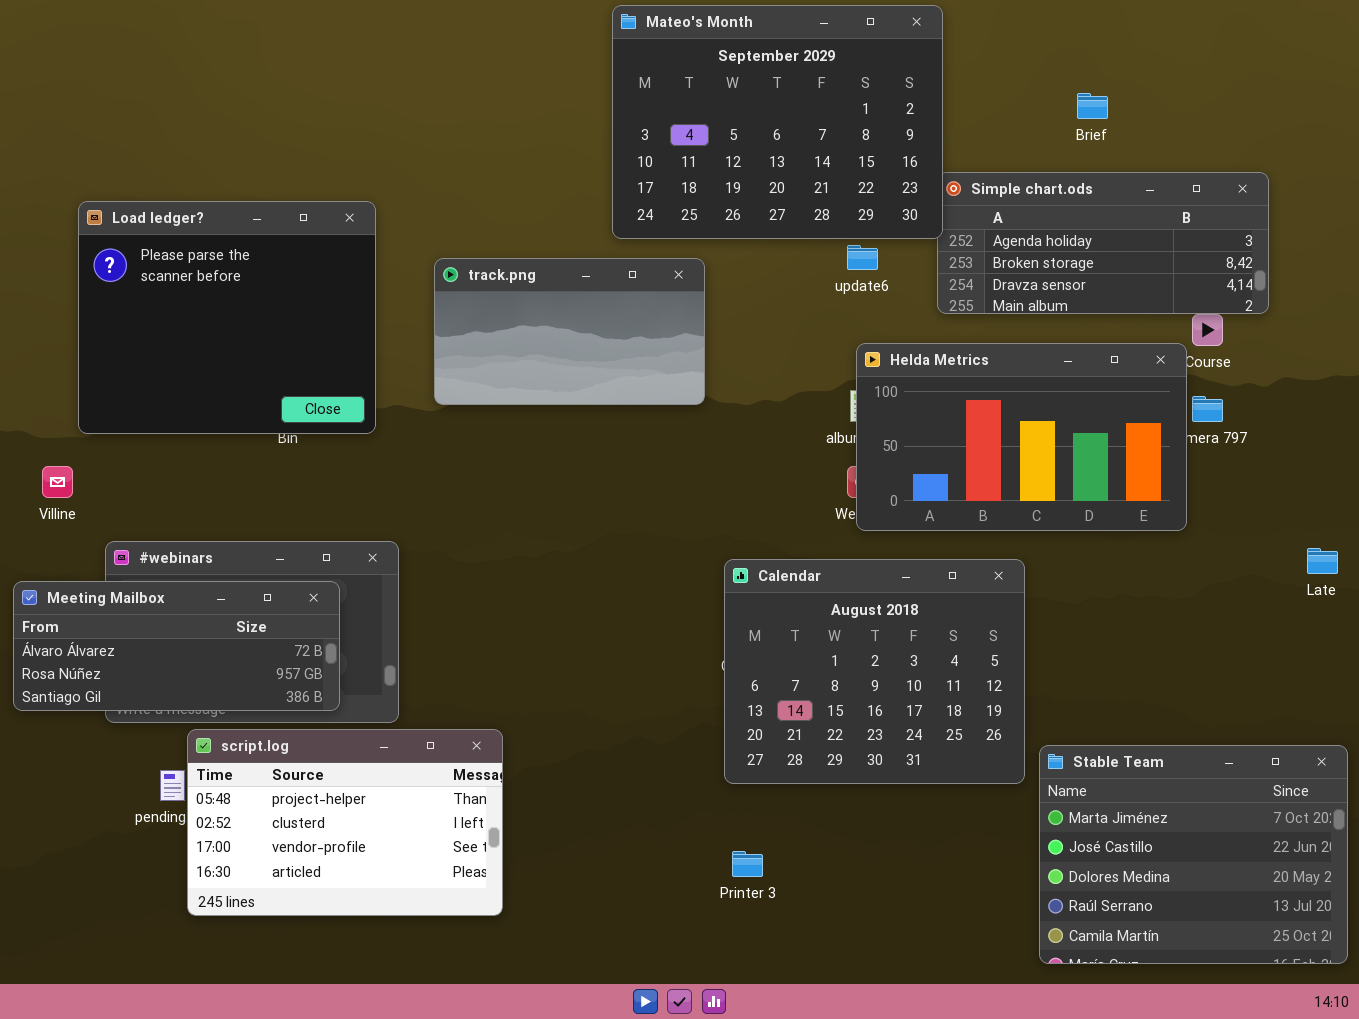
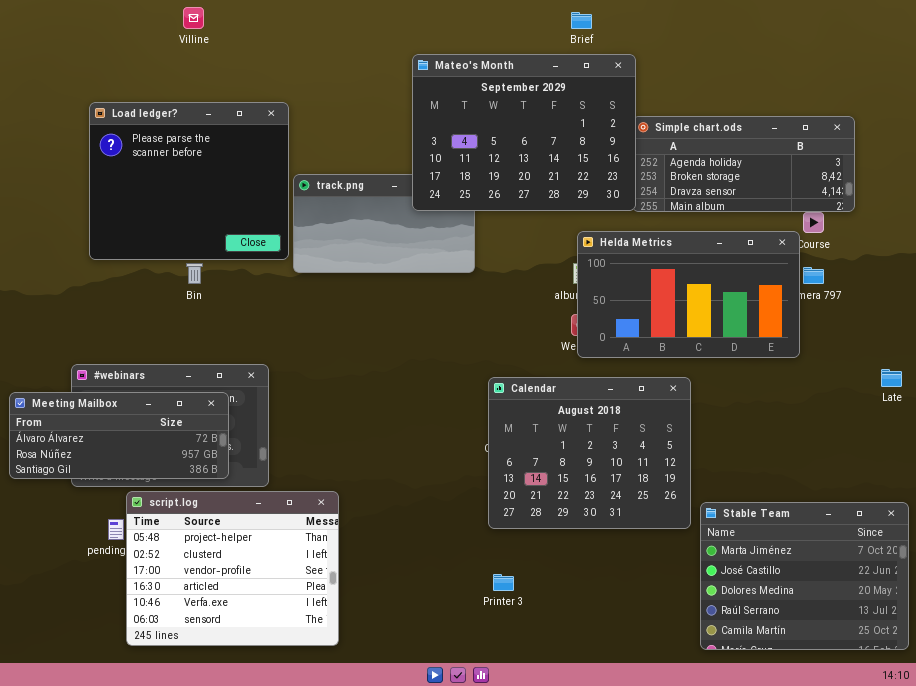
Mateo's Month: [612,5,943,239] -> [412,54,636,211], moved
Brief: [1077,93,1108,119] -> [571,12,592,29], moved
Load ledger?: [78,201,376,434] -> [89,102,289,260], moved
Villine: [42,466,73,498] -> [183,7,204,29], moved
script.log: [187,729,503,916] -> [126,491,339,646], resized

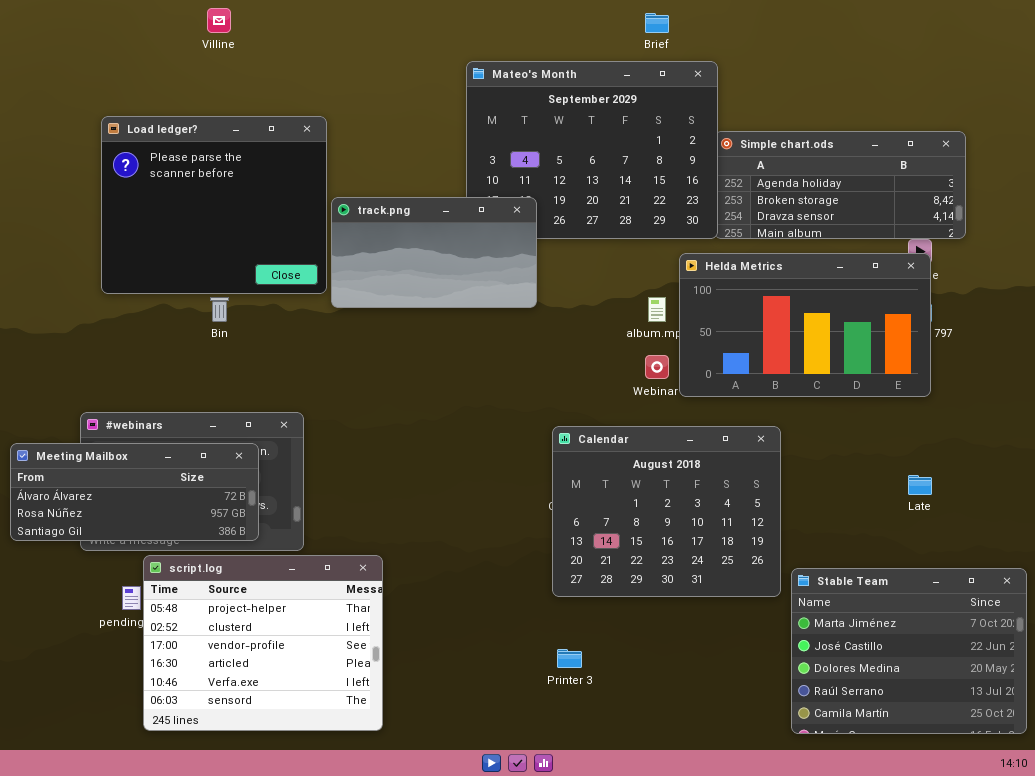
track.png: [293,174,475,273] -> [331,197,537,308], raised
Helda Metrics: [577,231,800,358] -> [679,253,931,397], moved
Late: [881,369,902,387] -> [908,475,932,495], moved

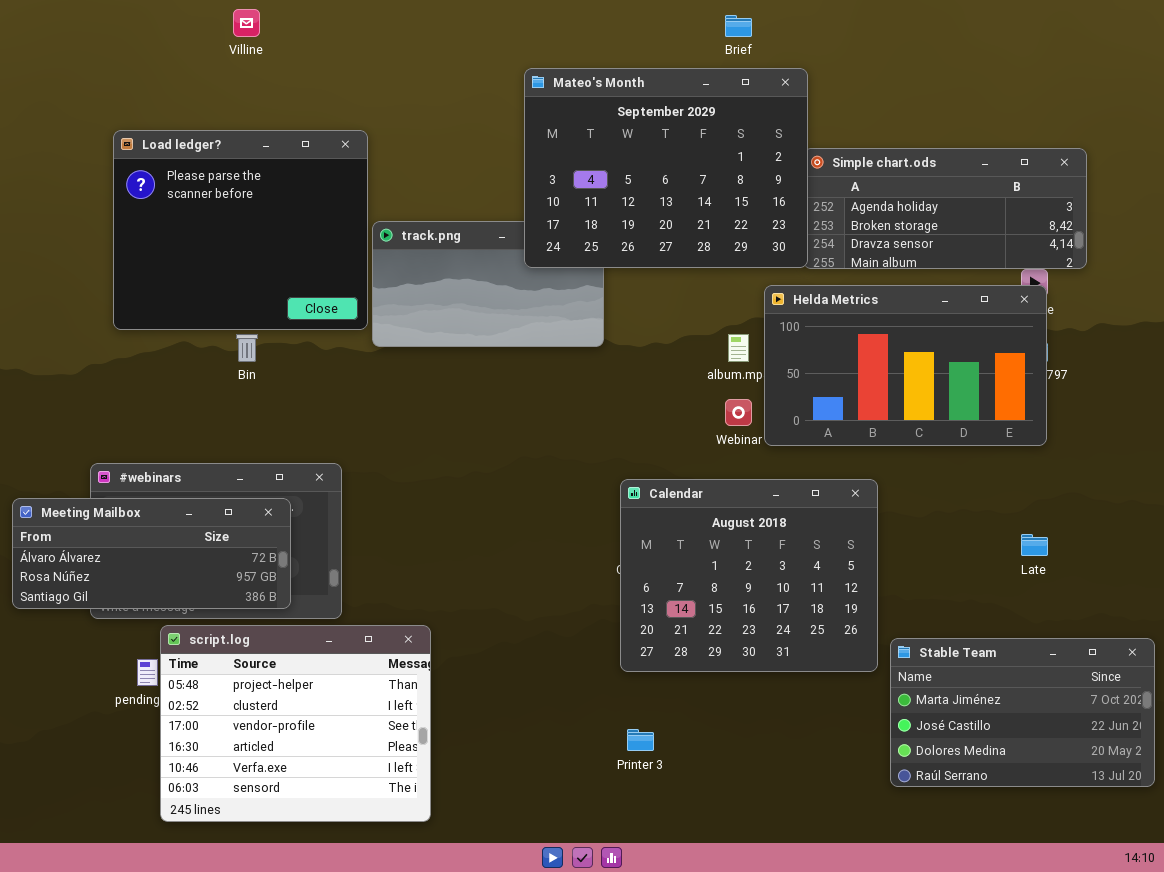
Mateo's Month: [466,61,718,239] -> [524,68,808,268], raised
Stable Team: [791,568,1027,734] -> [890,638,1155,787], resized

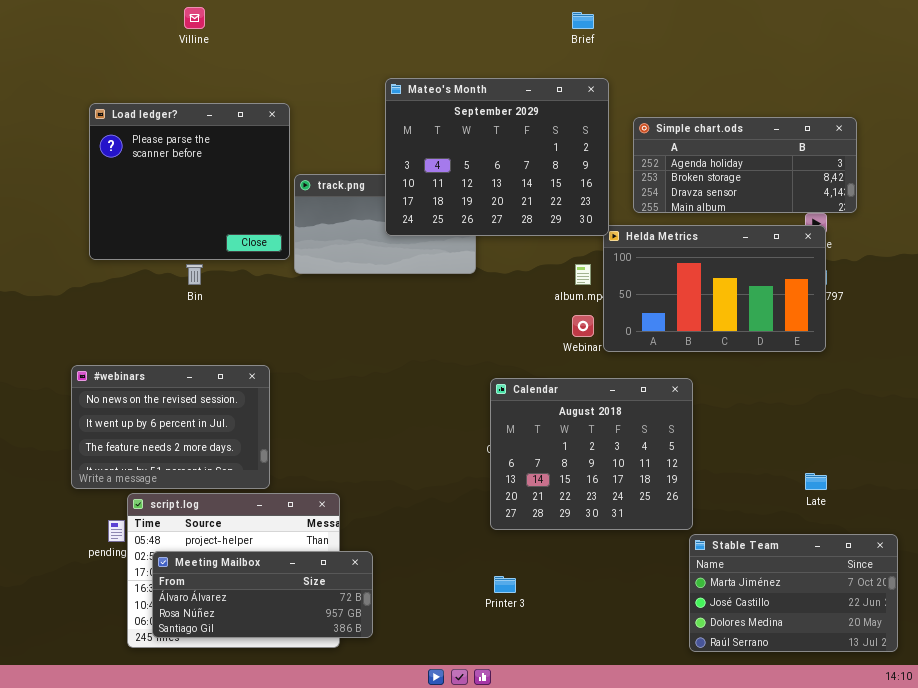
Mateo's Month: [524,68,808,268] -> [385,78,609,236], moved
Meeting Mailbox: [12,498,291,609] -> [152,551,373,638], moved
Late: [1021,534,1048,556] -> [805,473,827,490], moved
Stable Team: [890,638,1155,787] -> [689,534,898,652], moved

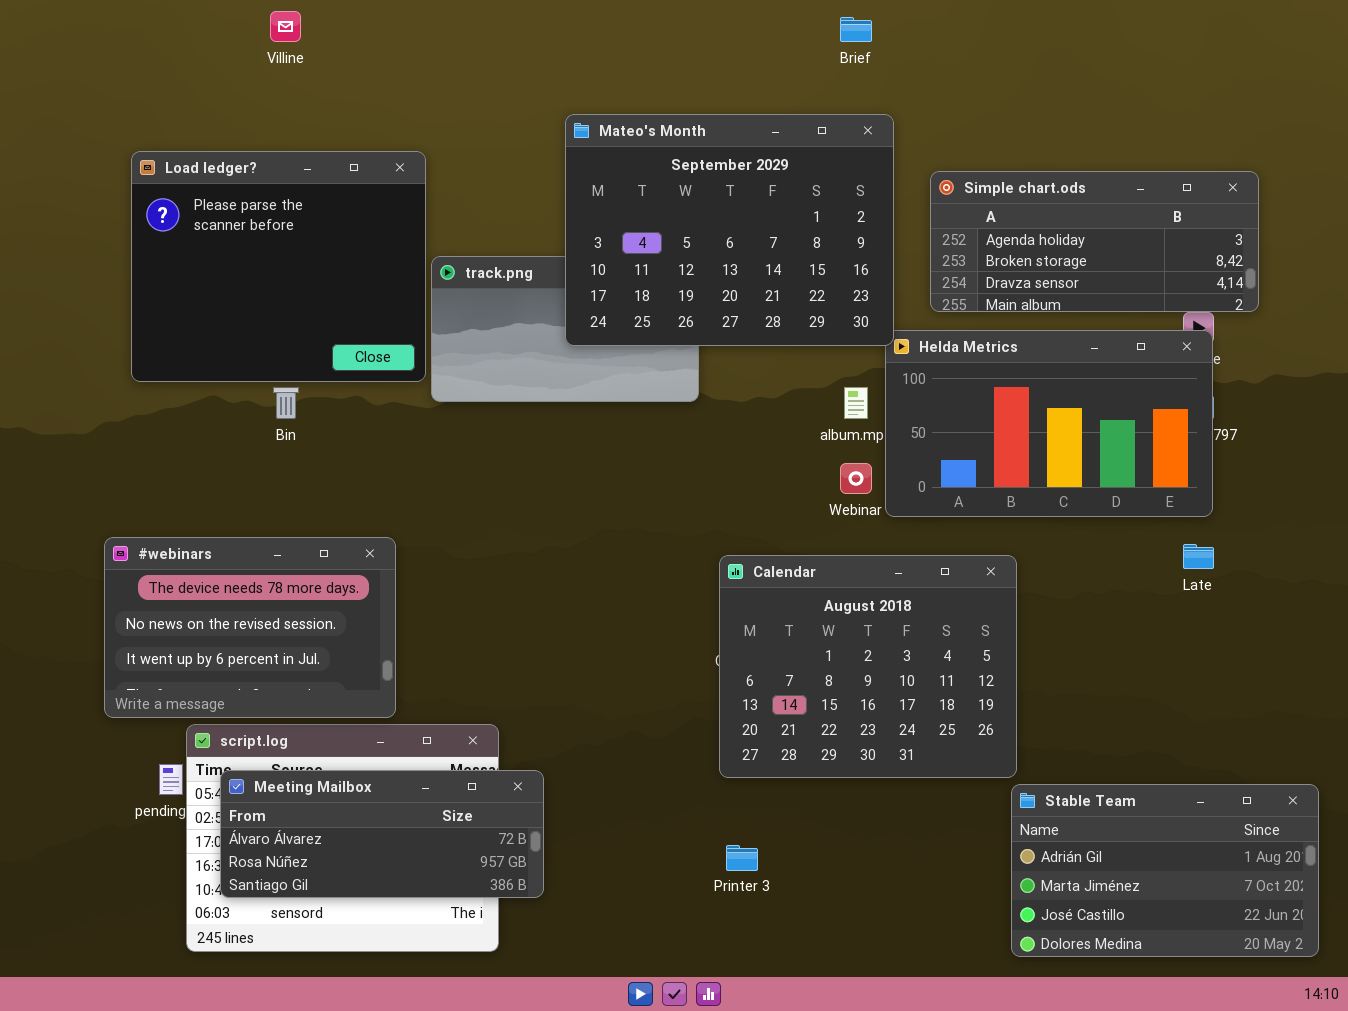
#webinars: [71,365,270,489] -> [104,537,396,718], scrolled up 1 row
Late: [805,473,827,490] -> [1183,544,1214,569], moved
Stable Team: [689,534,898,652] -> [1011,784,1319,957], scrolled up 1 row
Meeting Mailbox: [152,551,373,638] -> [220,770,544,898], moved

